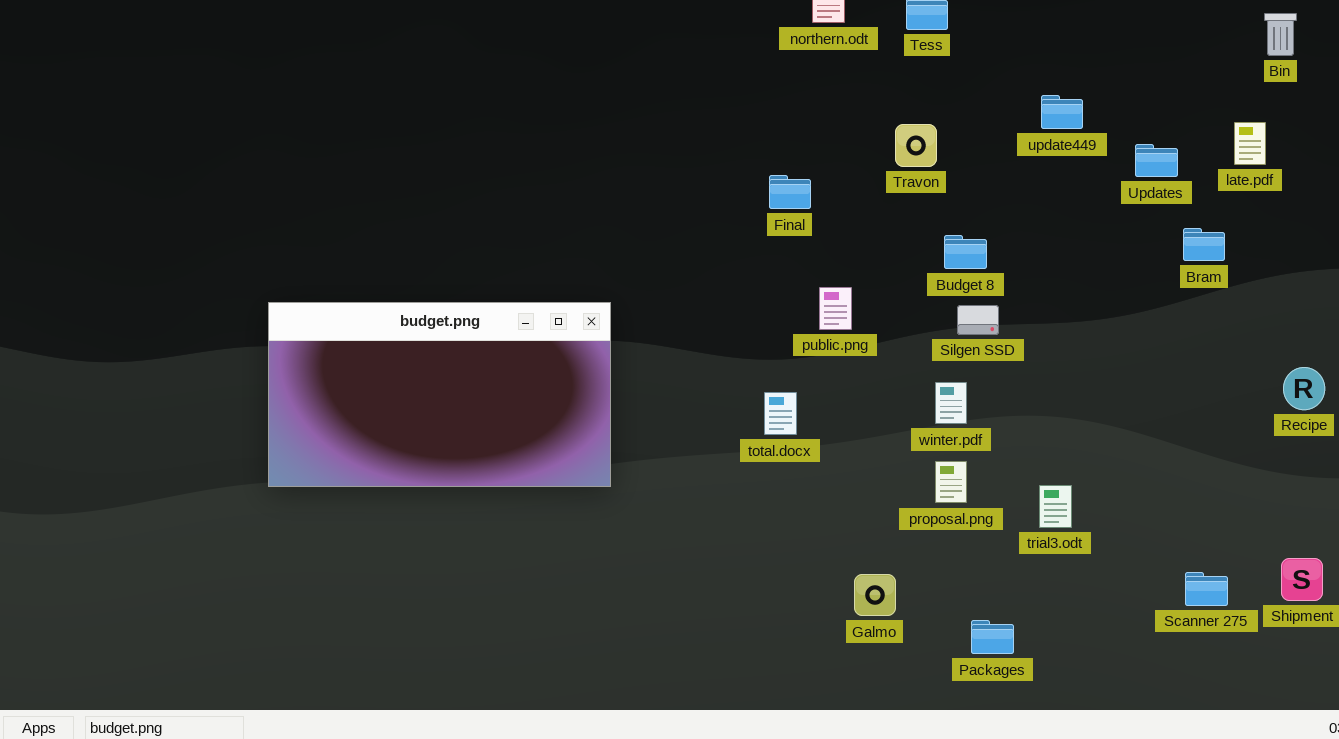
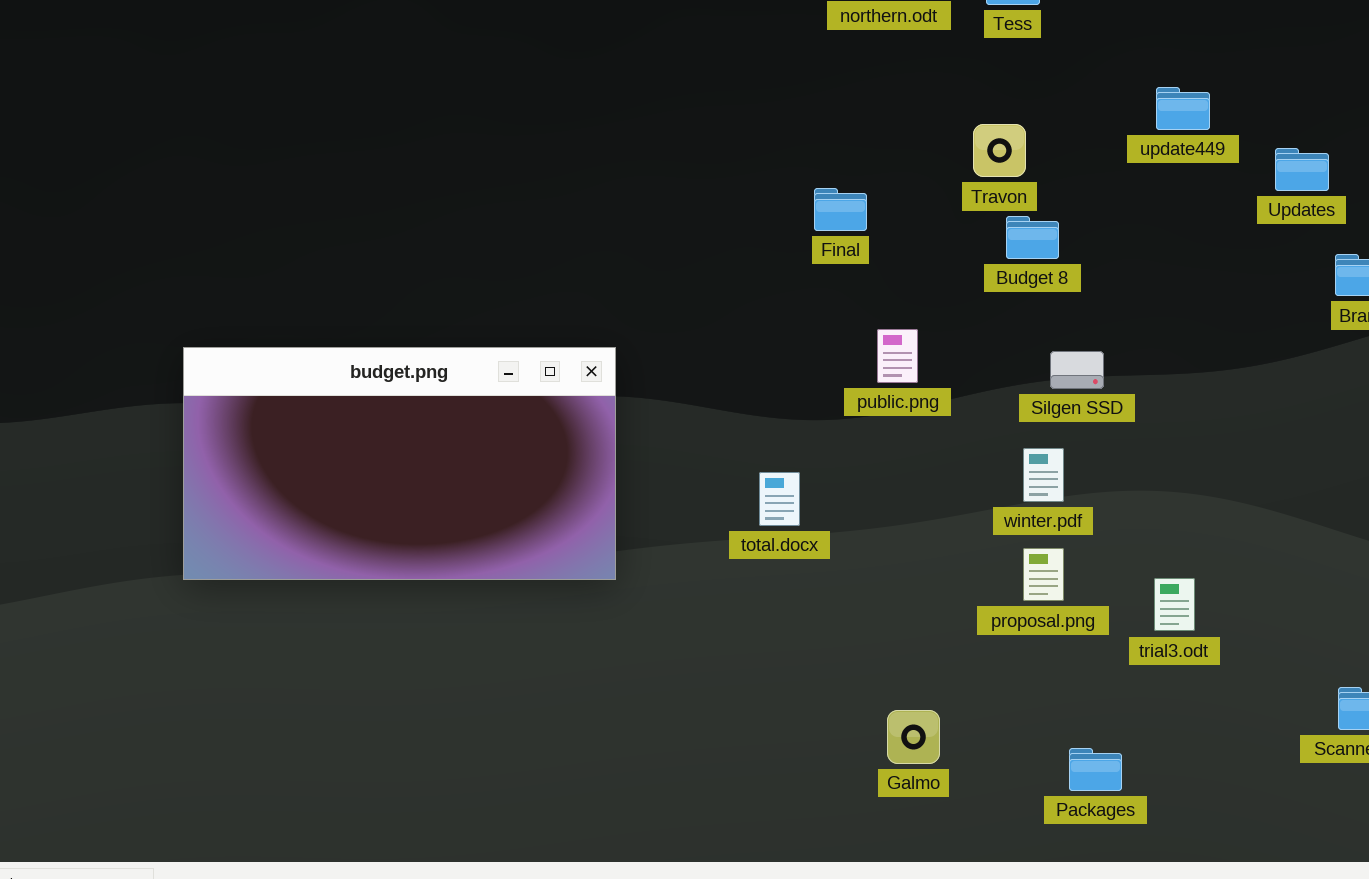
Budget 8: [944,235,987,269] -> [1006,216,1059,259], moved
total.docx: [764,392,797,435] -> [759,472,800,526], moved
Galmo: [854,574,896,616] -> [887,710,940,764], moved

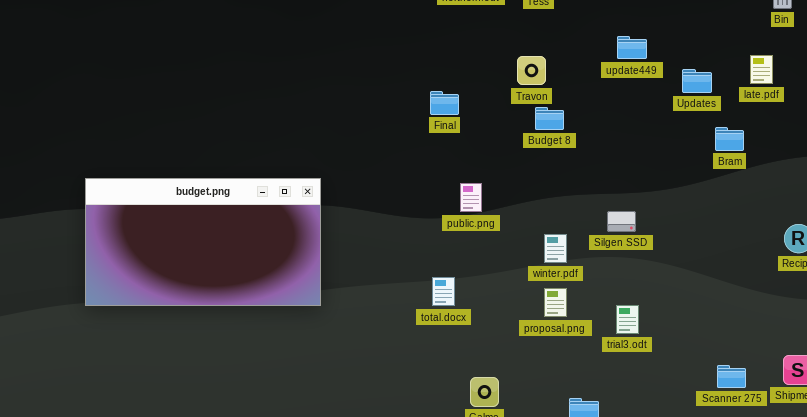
public.png: [877,329,918,383] -> [460,183,482,212], moved
Silgen SSD: [1050,351,1104,389] -> [607,211,636,232], moved
total.docx: [759,472,800,526] -> [432,277,455,306], moved

